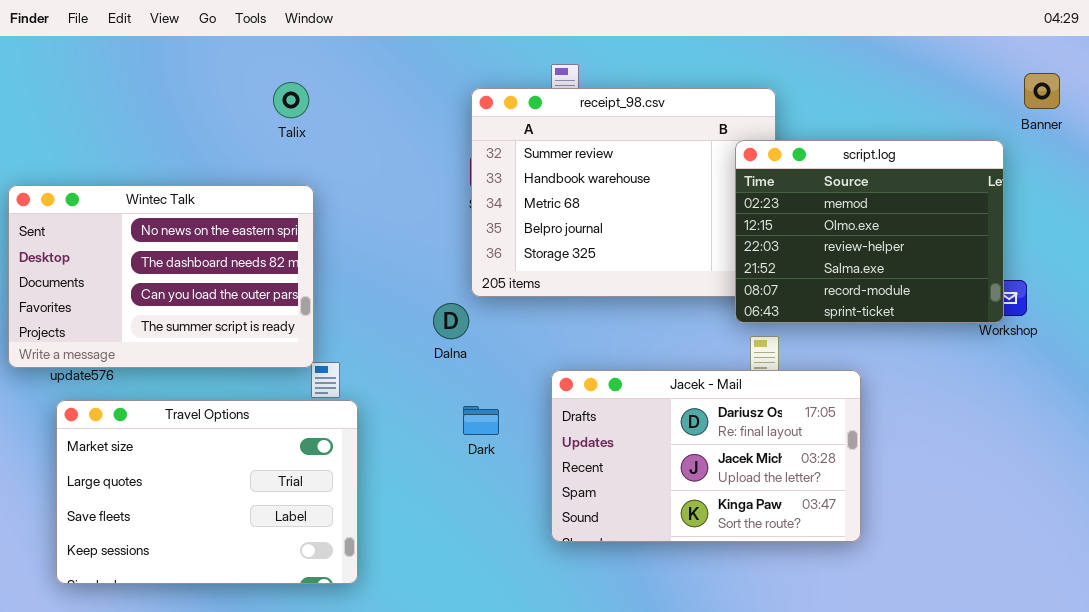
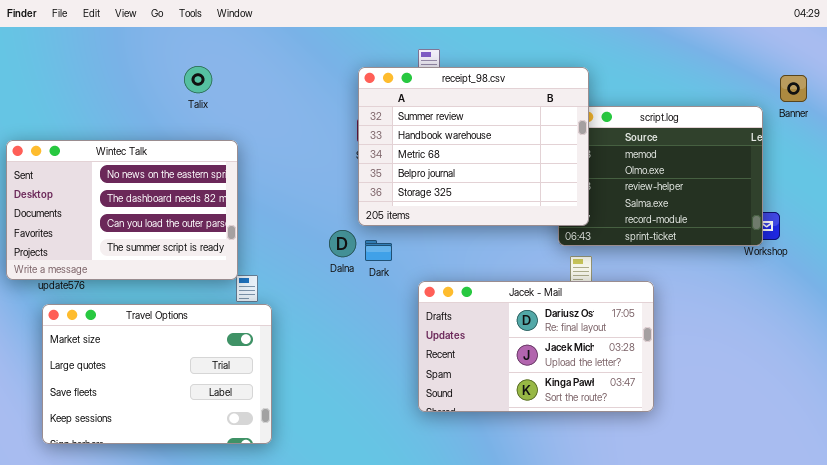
Banner: [1024,73,1060,109] -> [780,75,807,102], moved
Talix: [273,82,309,118] -> [184,66,212,93], moved
receipt_98.csv: [471,88,776,297] -> [358,67,589,226], raised
Dark: [463,406,499,435] -> [365,240,392,261], moved

